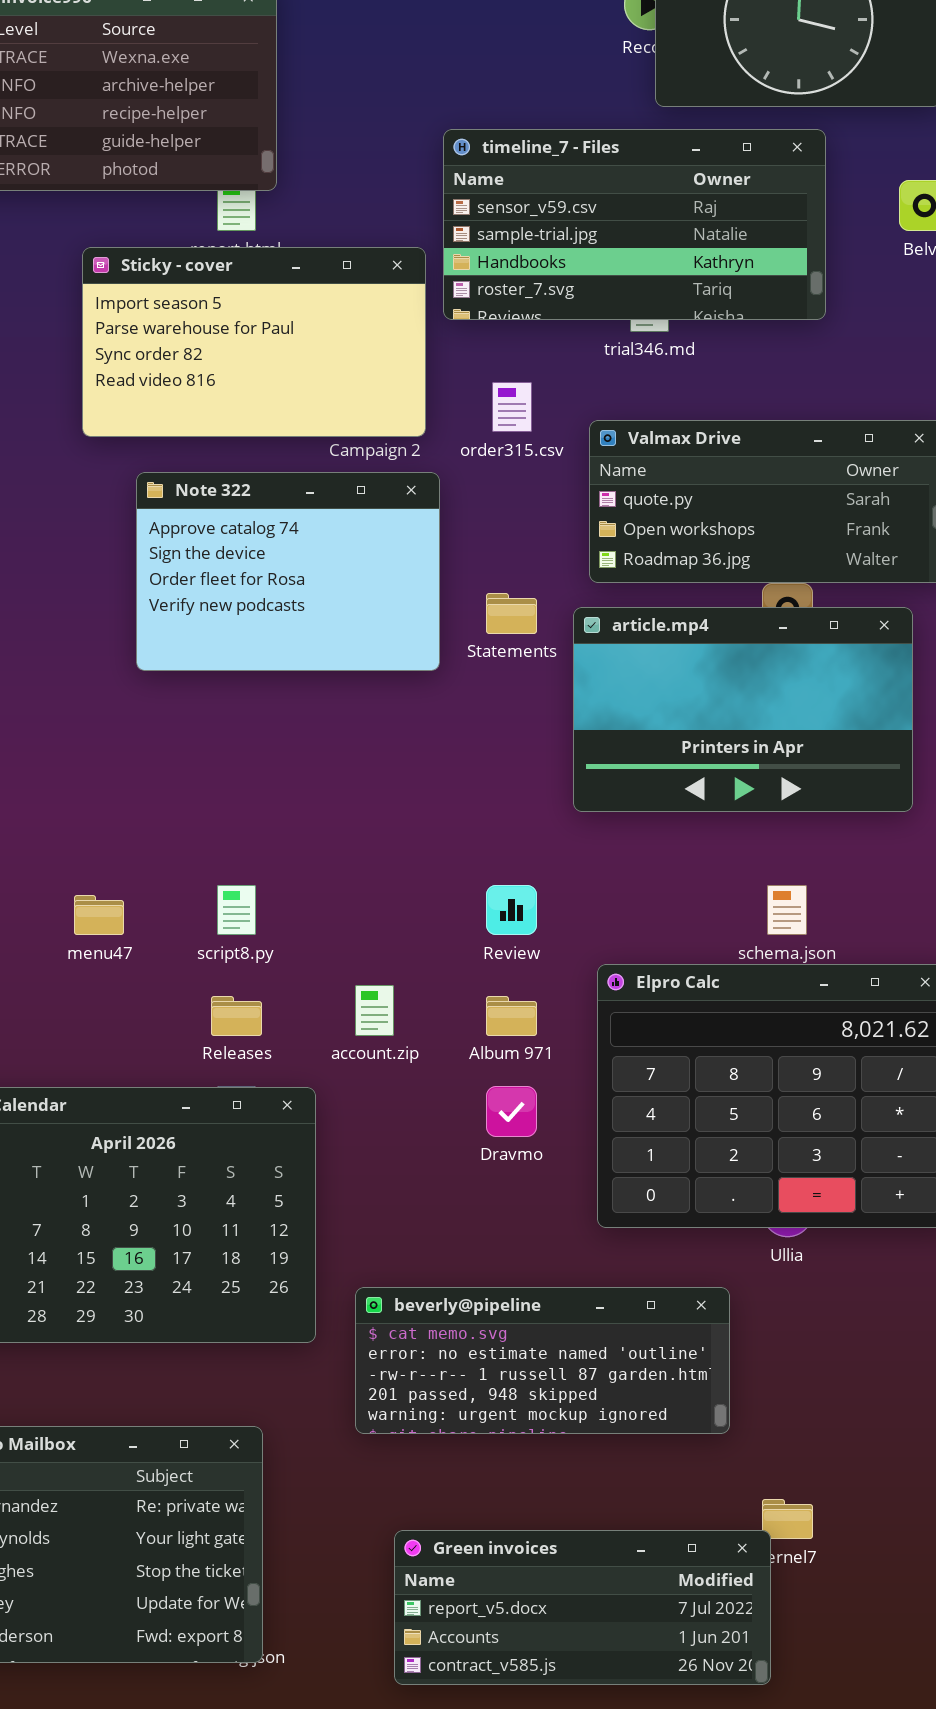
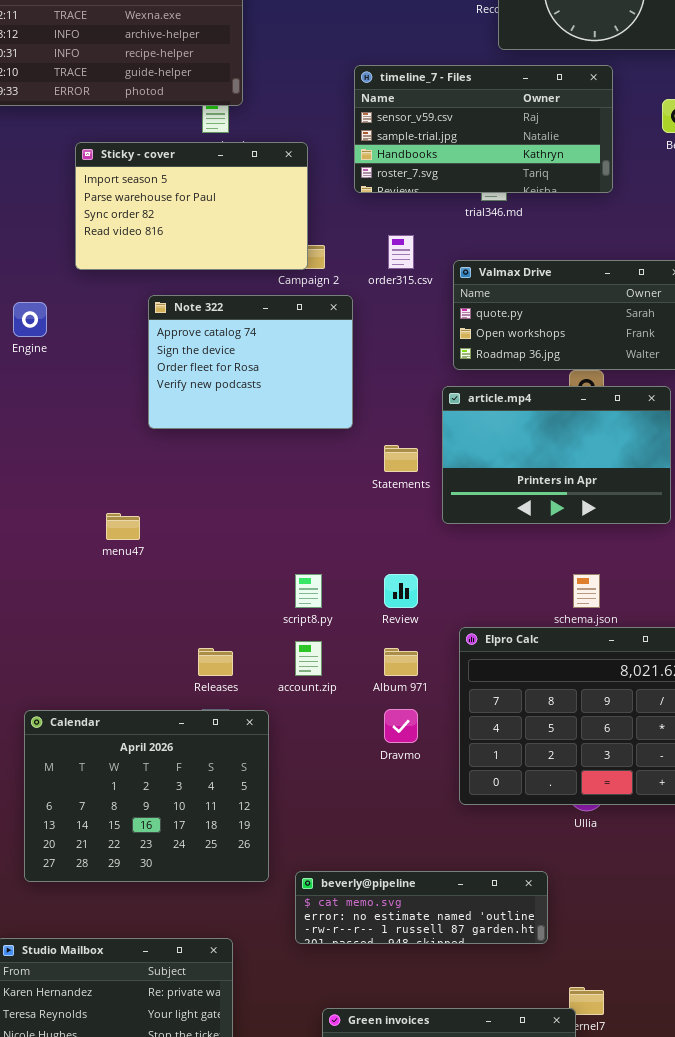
Sticky - cover: [82,247,426,437] -> [75,142,308,270], moved
Statements: [486,593,537,634] -> [384,445,418,472], moved
script8.py: [217,885,256,935] -> [295,574,322,608], moved
menu47: [74,895,124,935] -> [106,513,140,540], moved
beverly@pipeline: [355,1287,730,1434] -> [295,871,548,944], resized

